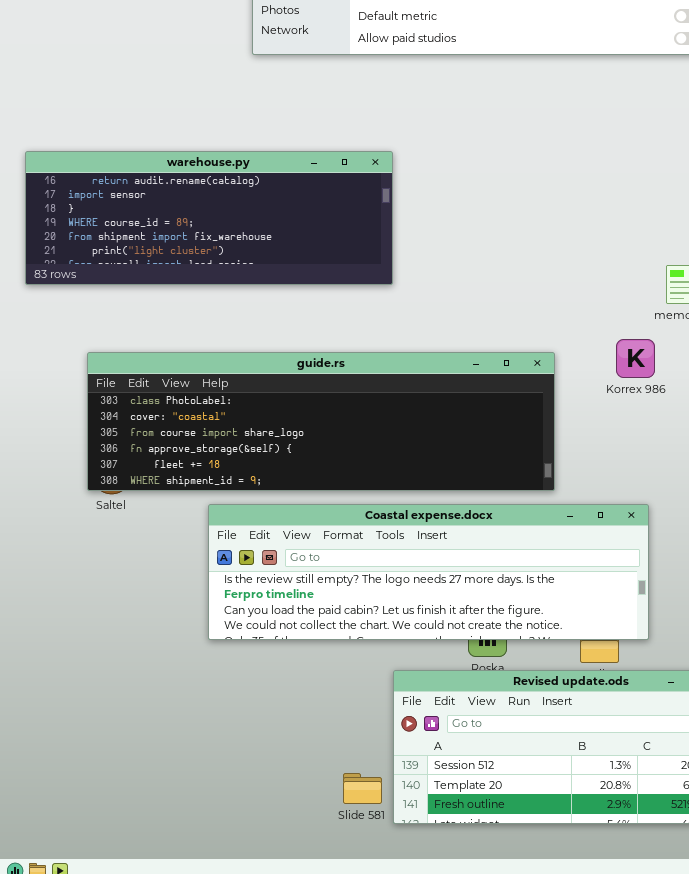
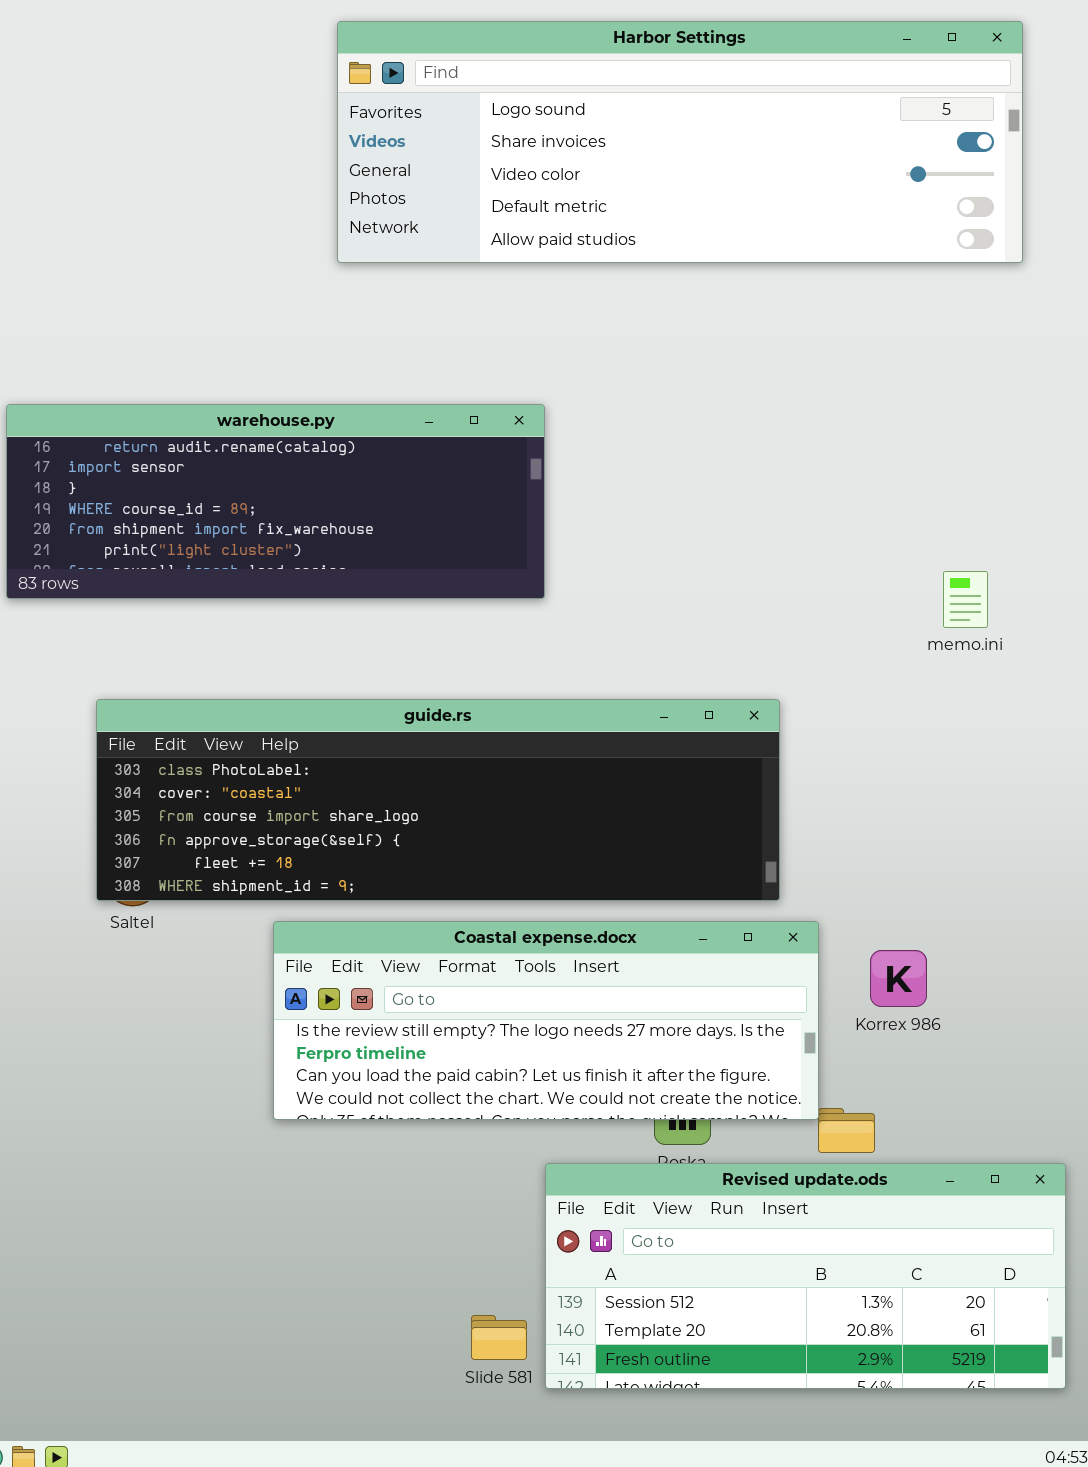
Korrex 986: [616,339,655,378] -> [870,950,927,1007], moved
Coastal expense.docx: [208,504,649,640] -> [273,921,819,1120], resized

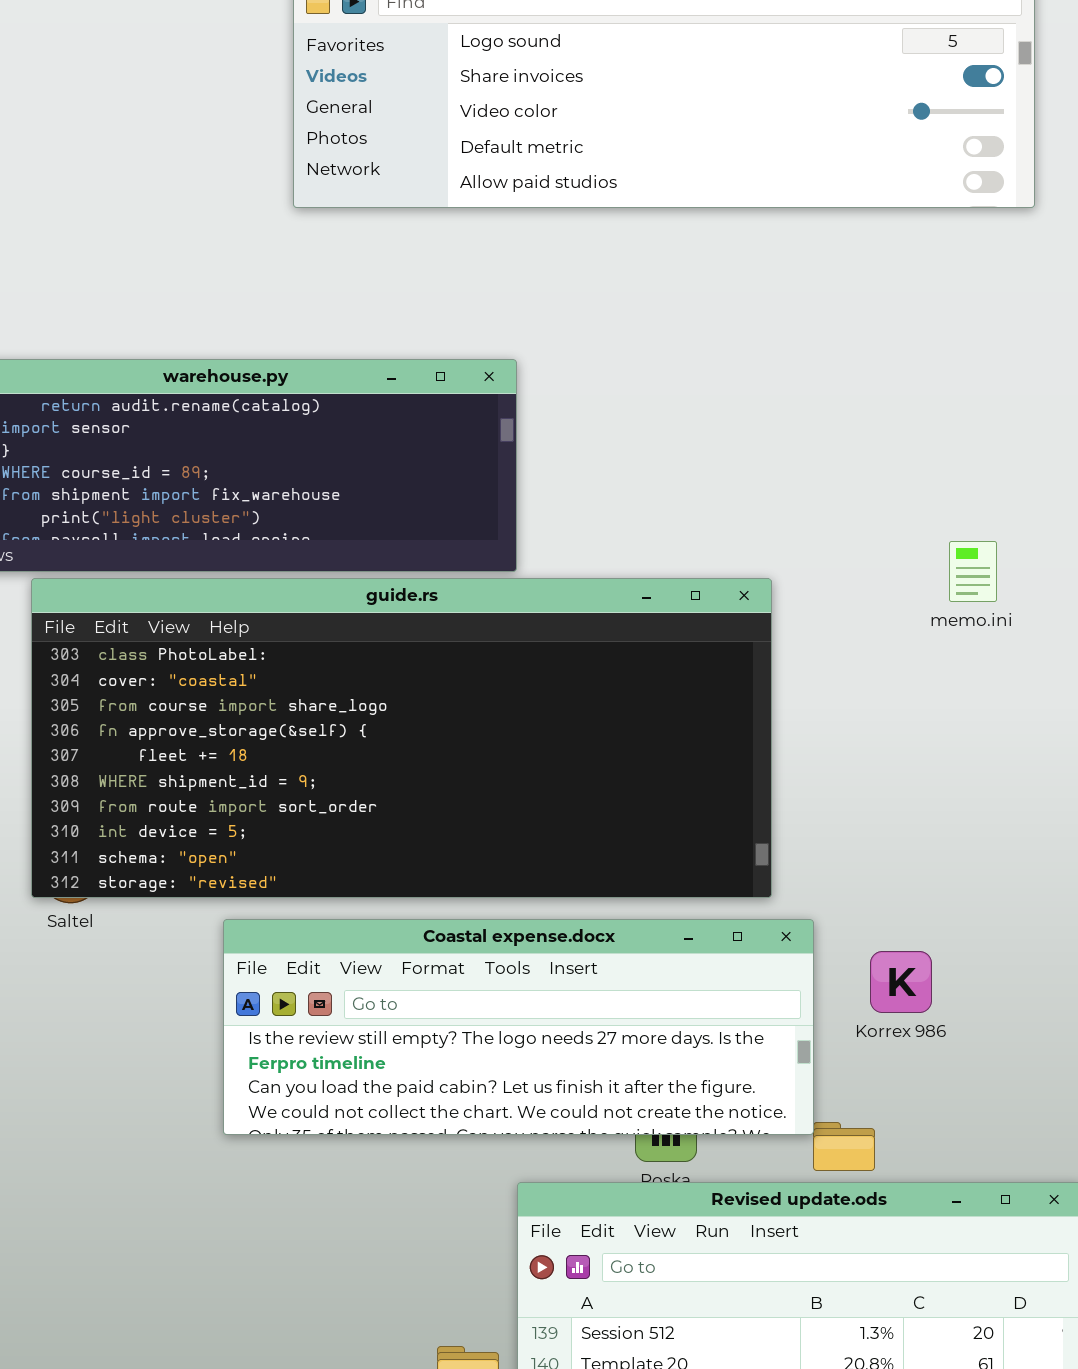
guide.rs: [96,699,780,901] -> [31,578,772,898], resized

